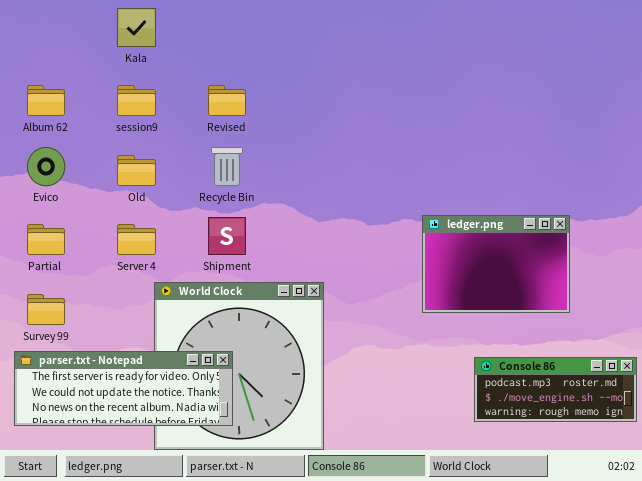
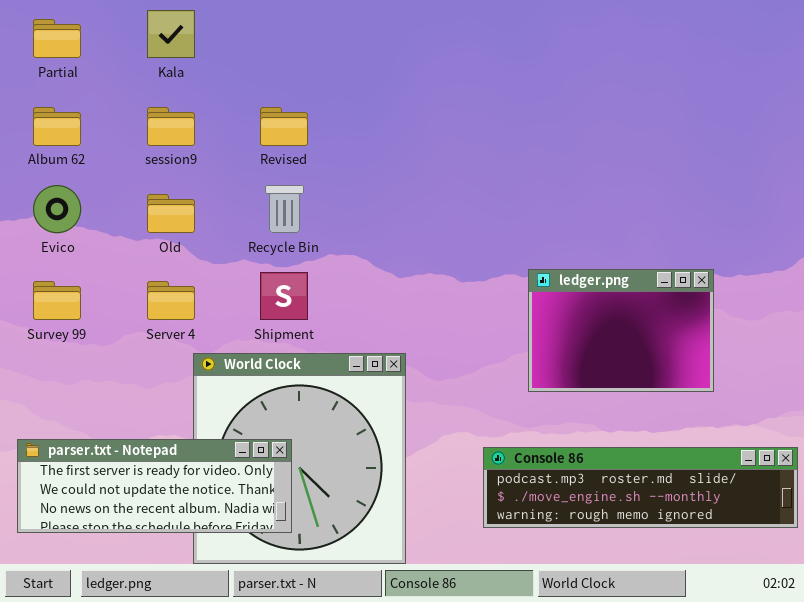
Partial: [27,224,65,255] -> [33,19,81,58], moved
Survey 99: [27,294,65,325] -> [33,281,81,320], moved
Console 86: [474,357,637,422] -> [483,447,798,528], resized

